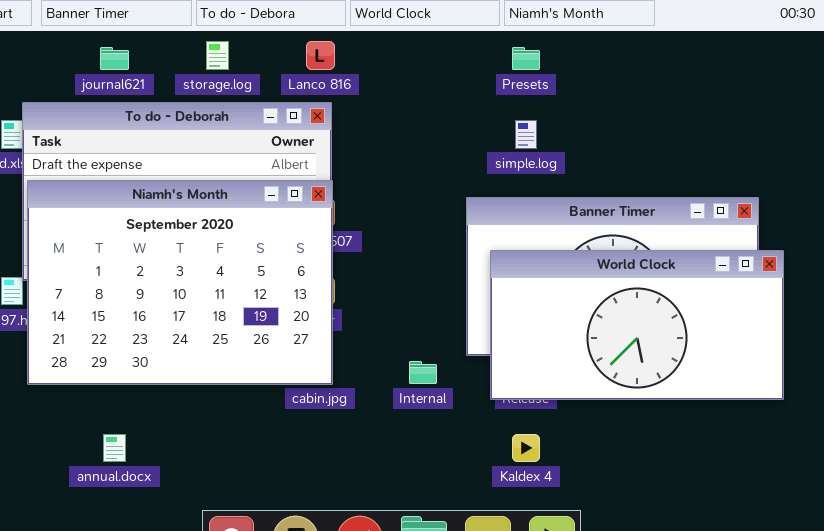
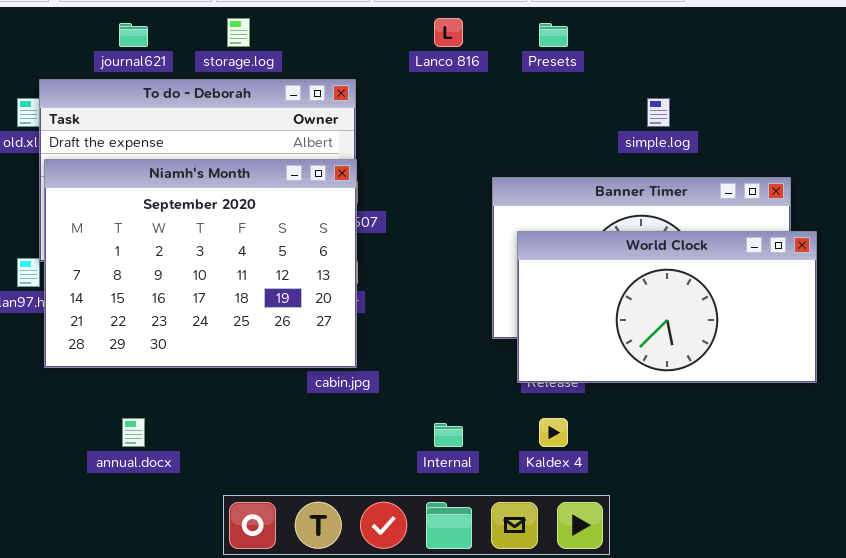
Lanco 816: [306,41,335,70] -> [434,18,463,47], moved
simple.log: [515,120,537,149] -> [647,98,670,127], moved
Internal: [409,361,437,384] -> [434,423,463,447], moved

